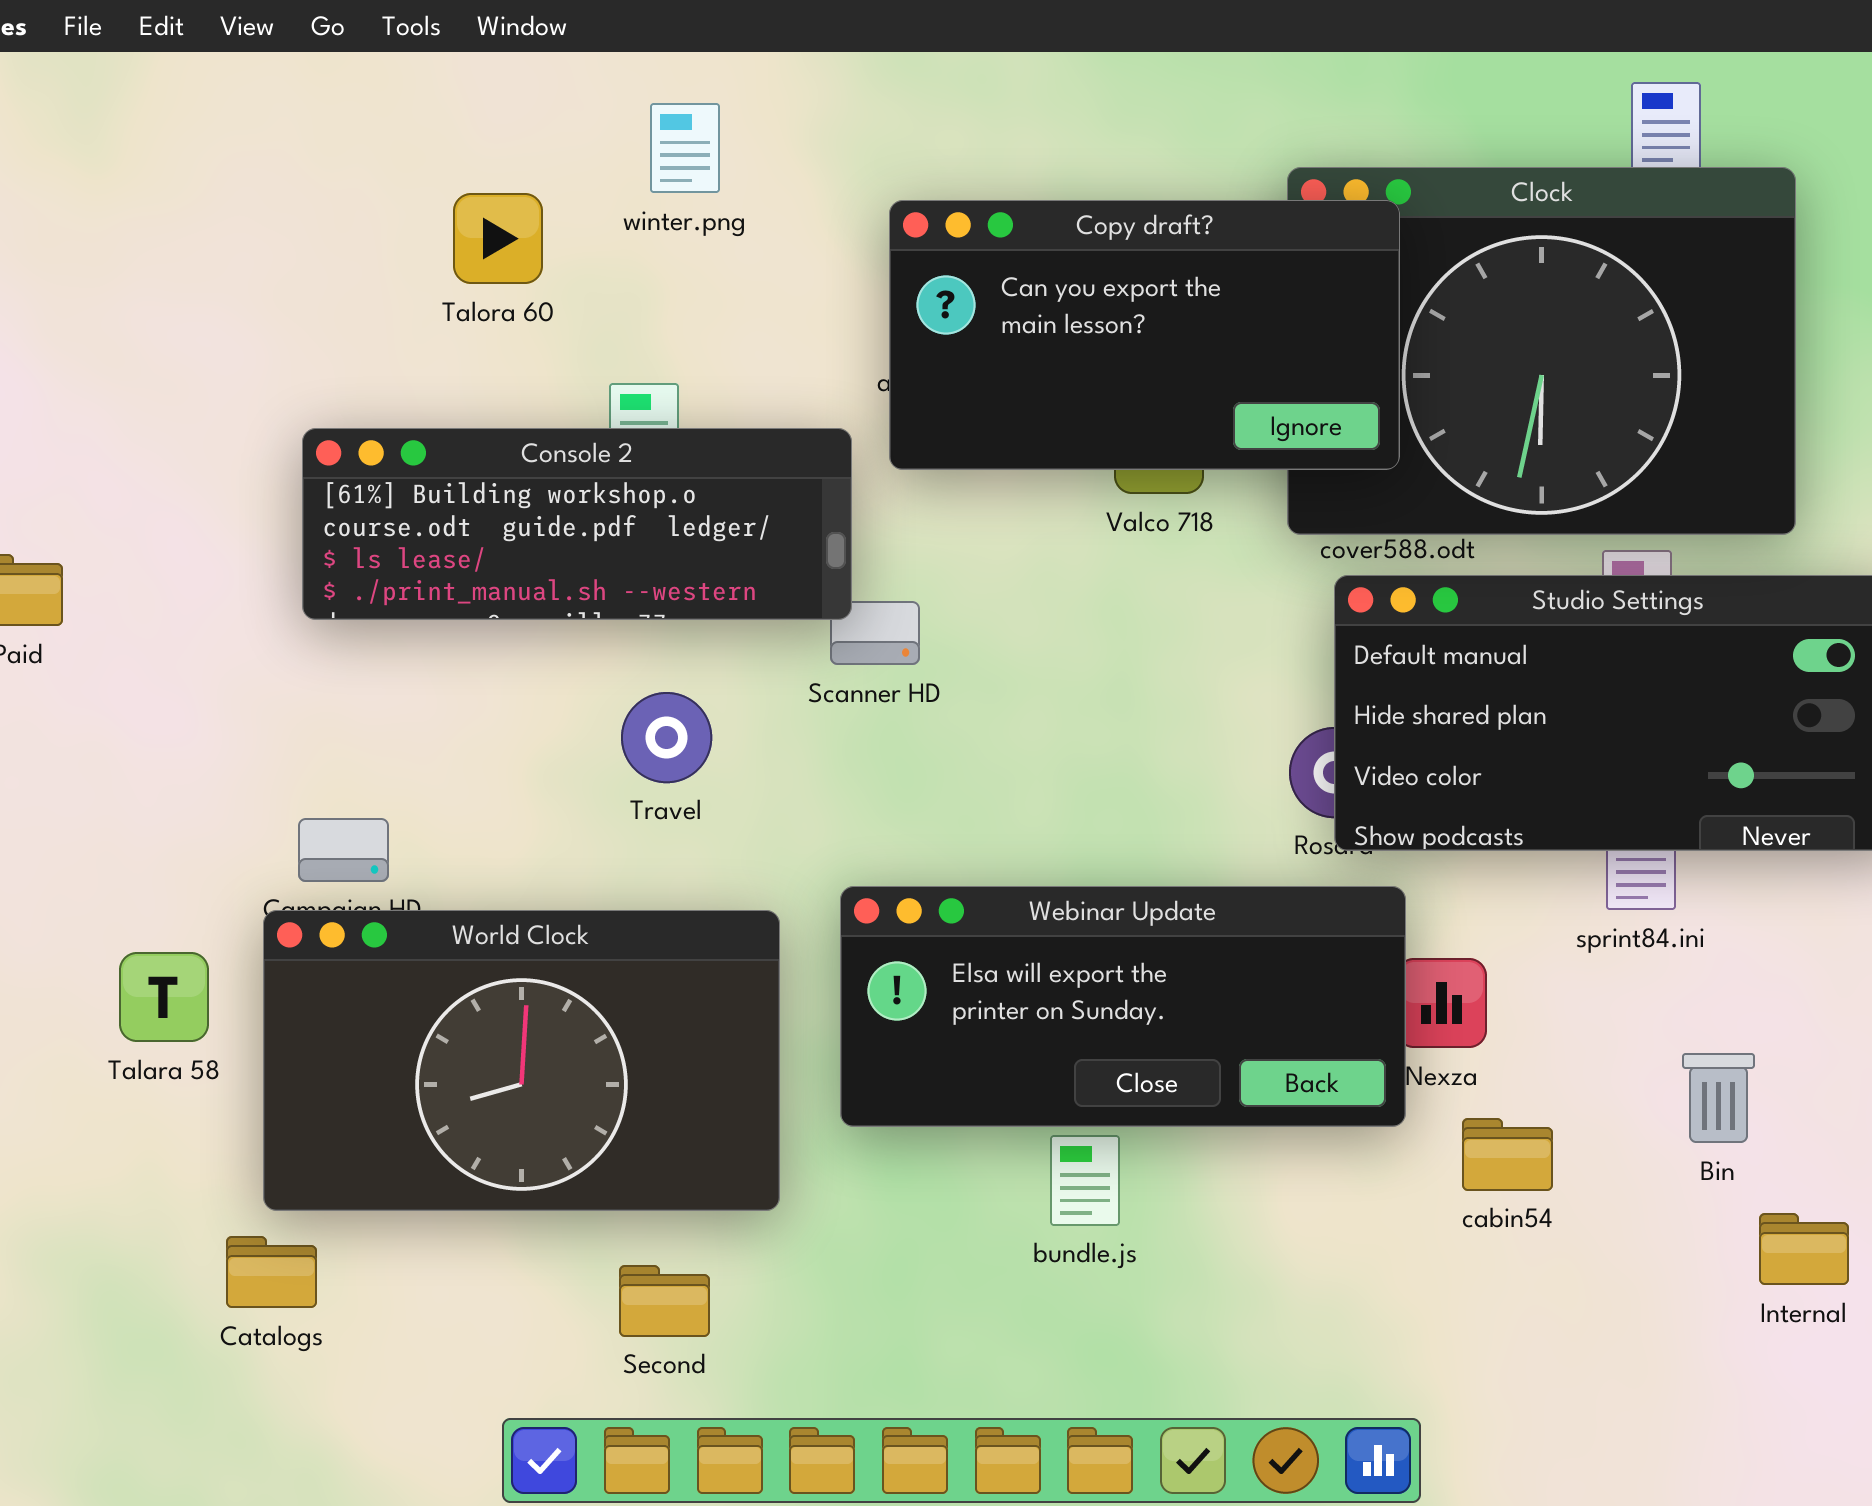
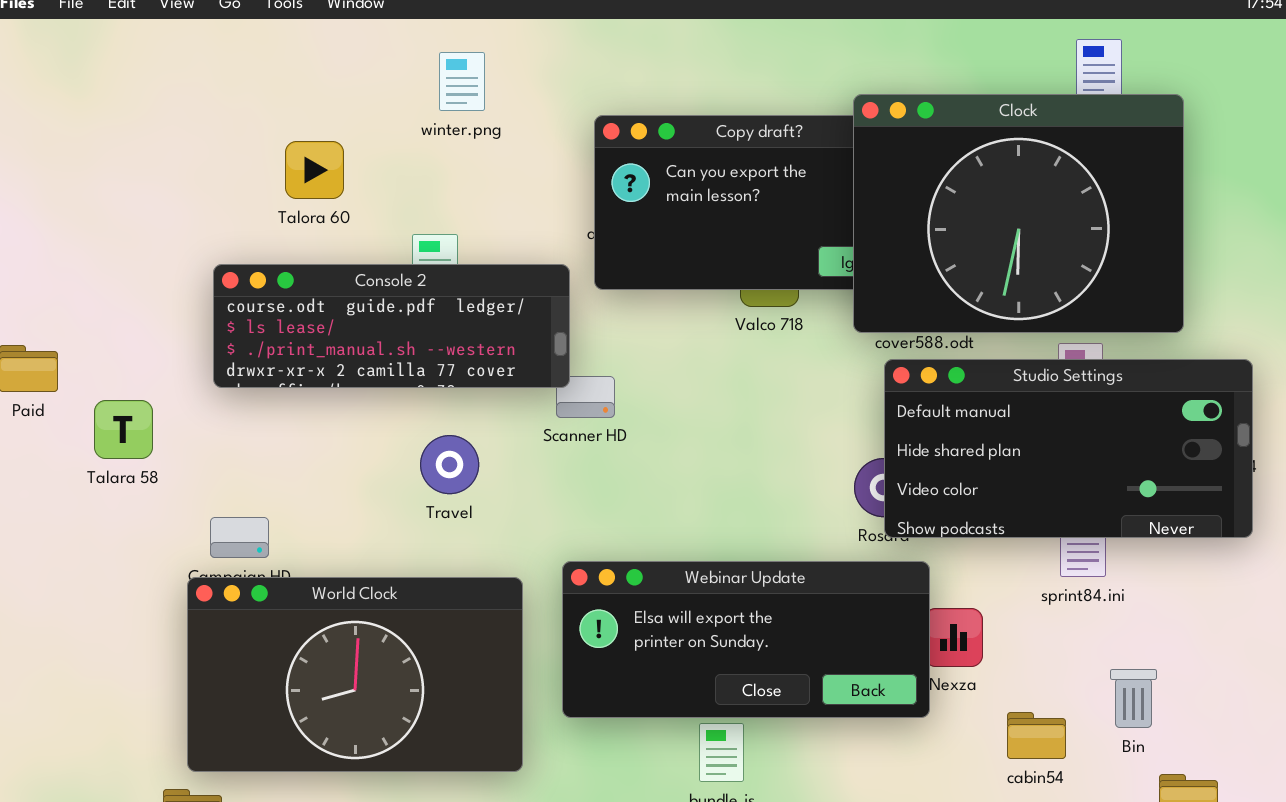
Clock: [1287,167,1796,535] -> [853,94,1184,333], raised
Talora 60: [453,193,543,284] -> [285,141,344,199], moved
Console 2: [302,428,852,620] -> [213,264,570,388], scrolled down 1 row
Talara 58: [119,952,209,1042] -> [94,400,153,459], moved
cabin54: [1462,1118,1553,1191] -> [1007,712,1066,759], moved

